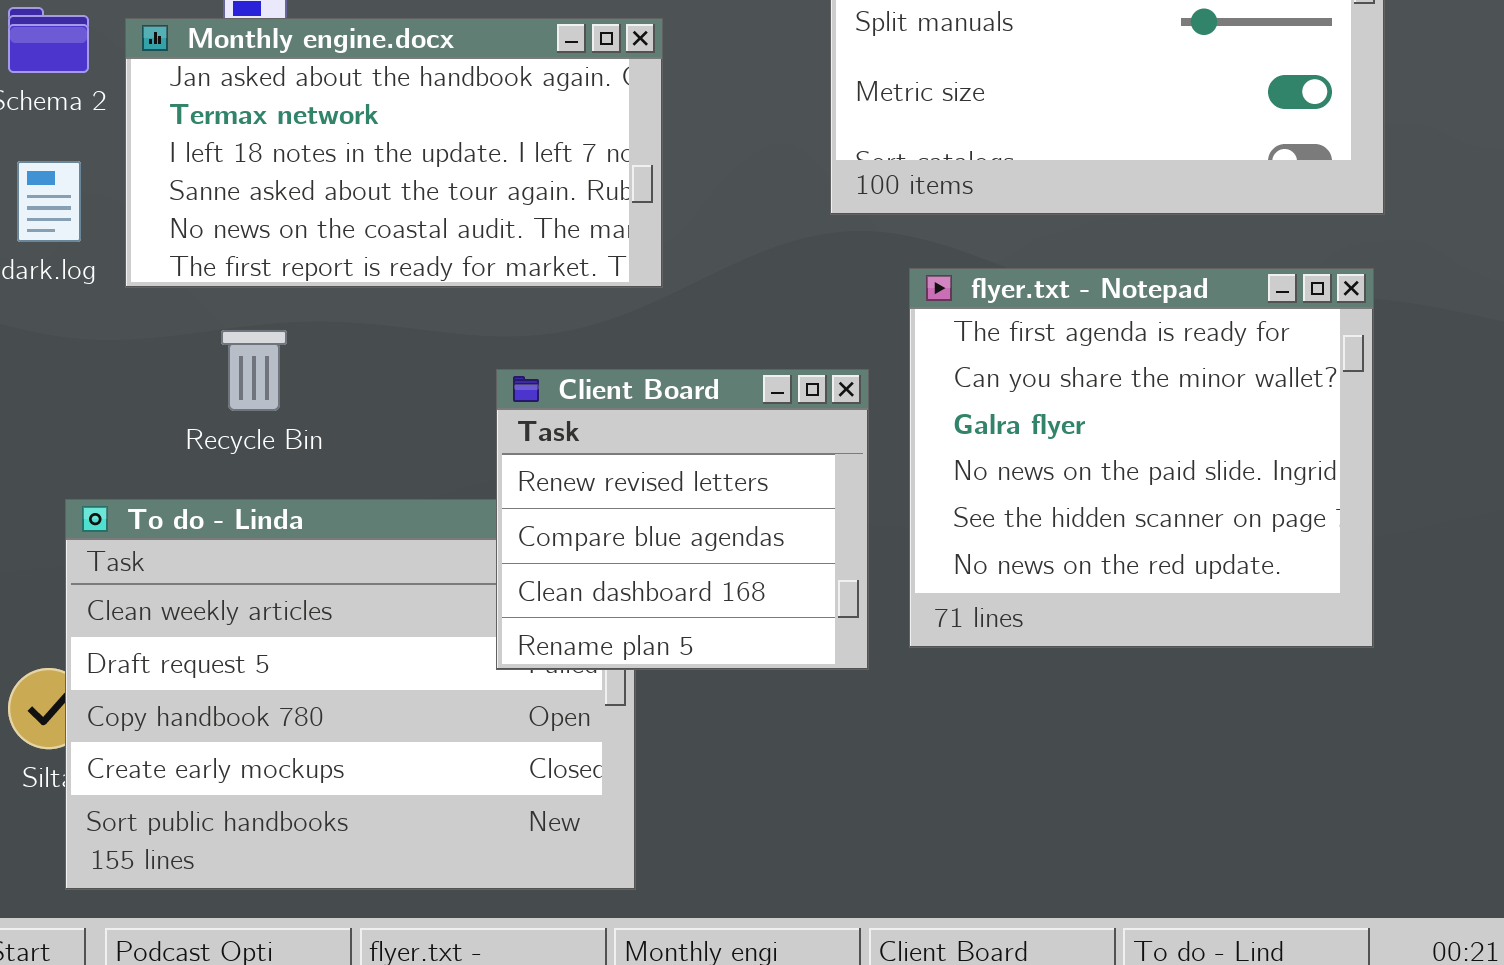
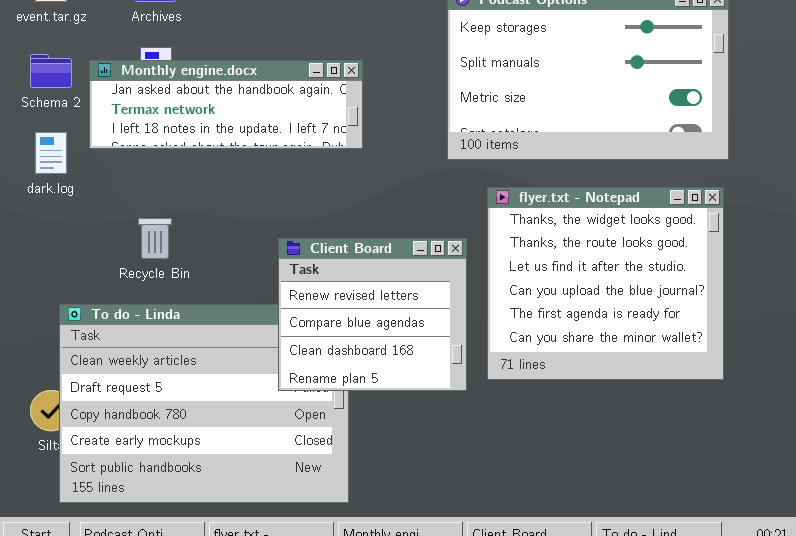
Monthly engine.docx: [125,18,663,288] -> [89,60,363,149], resized
flyer.txt - Notepad: [909,268,1374,648] -> [487,187,724,380], scrolled up 4 rows

